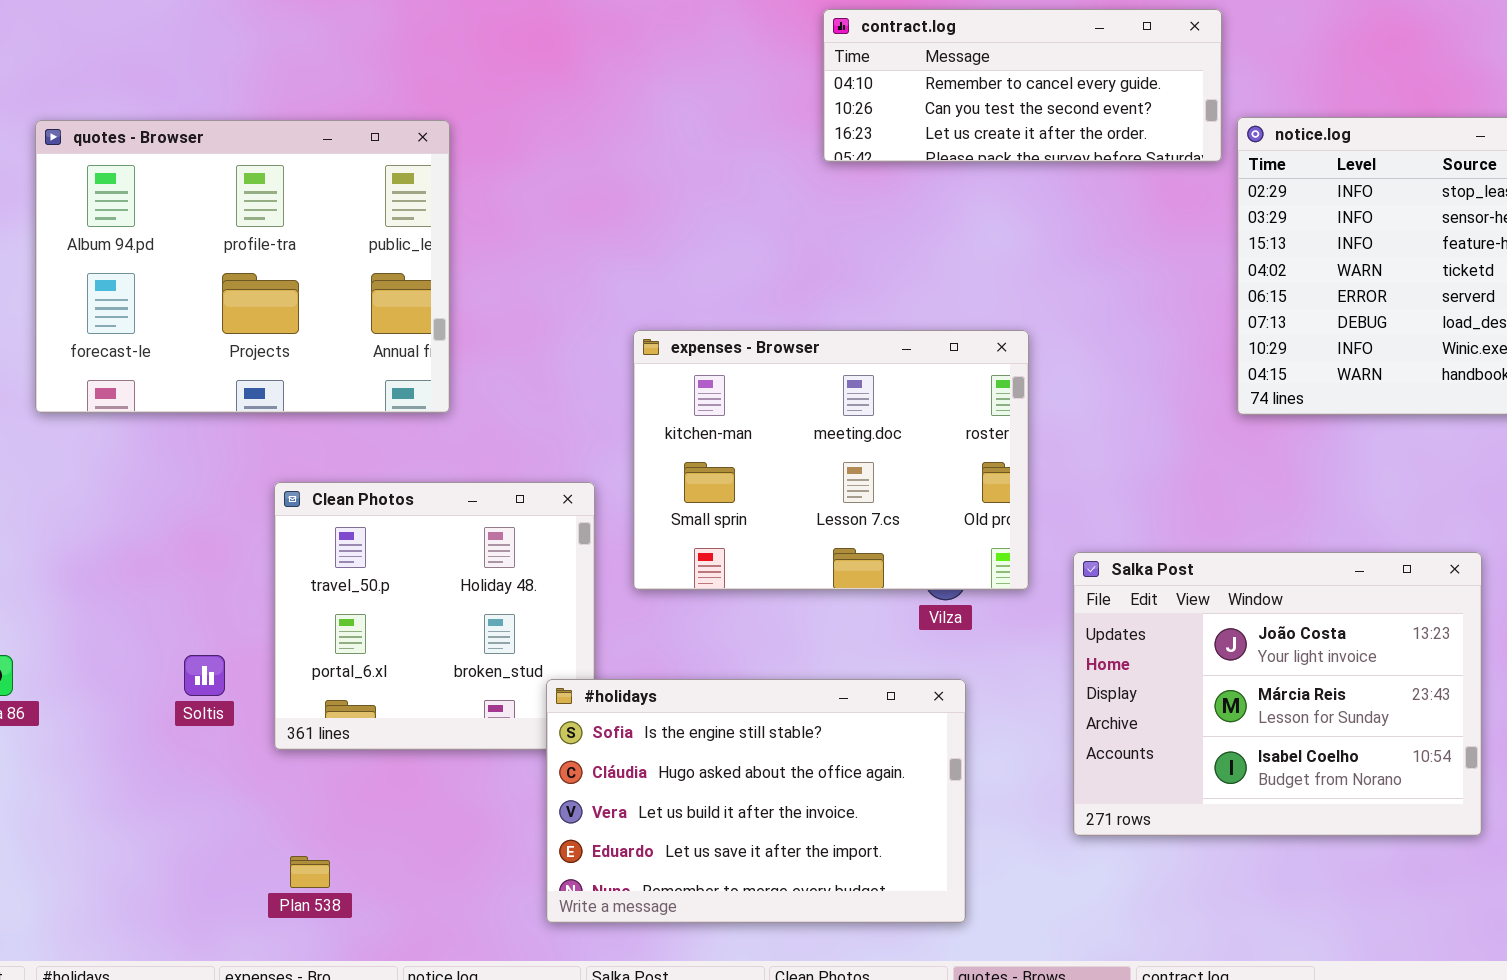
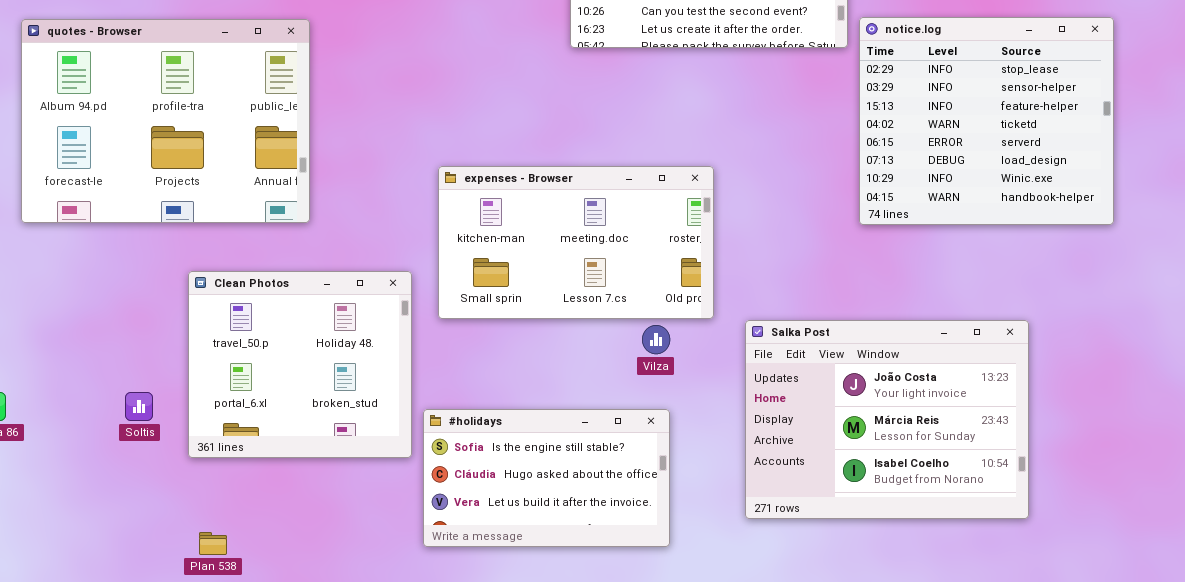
expenses - Browser: [633,330,1029,590] -> [438,166,714,319], resized
#holidays: [546,679,966,923] -> [423,409,670,547], resized

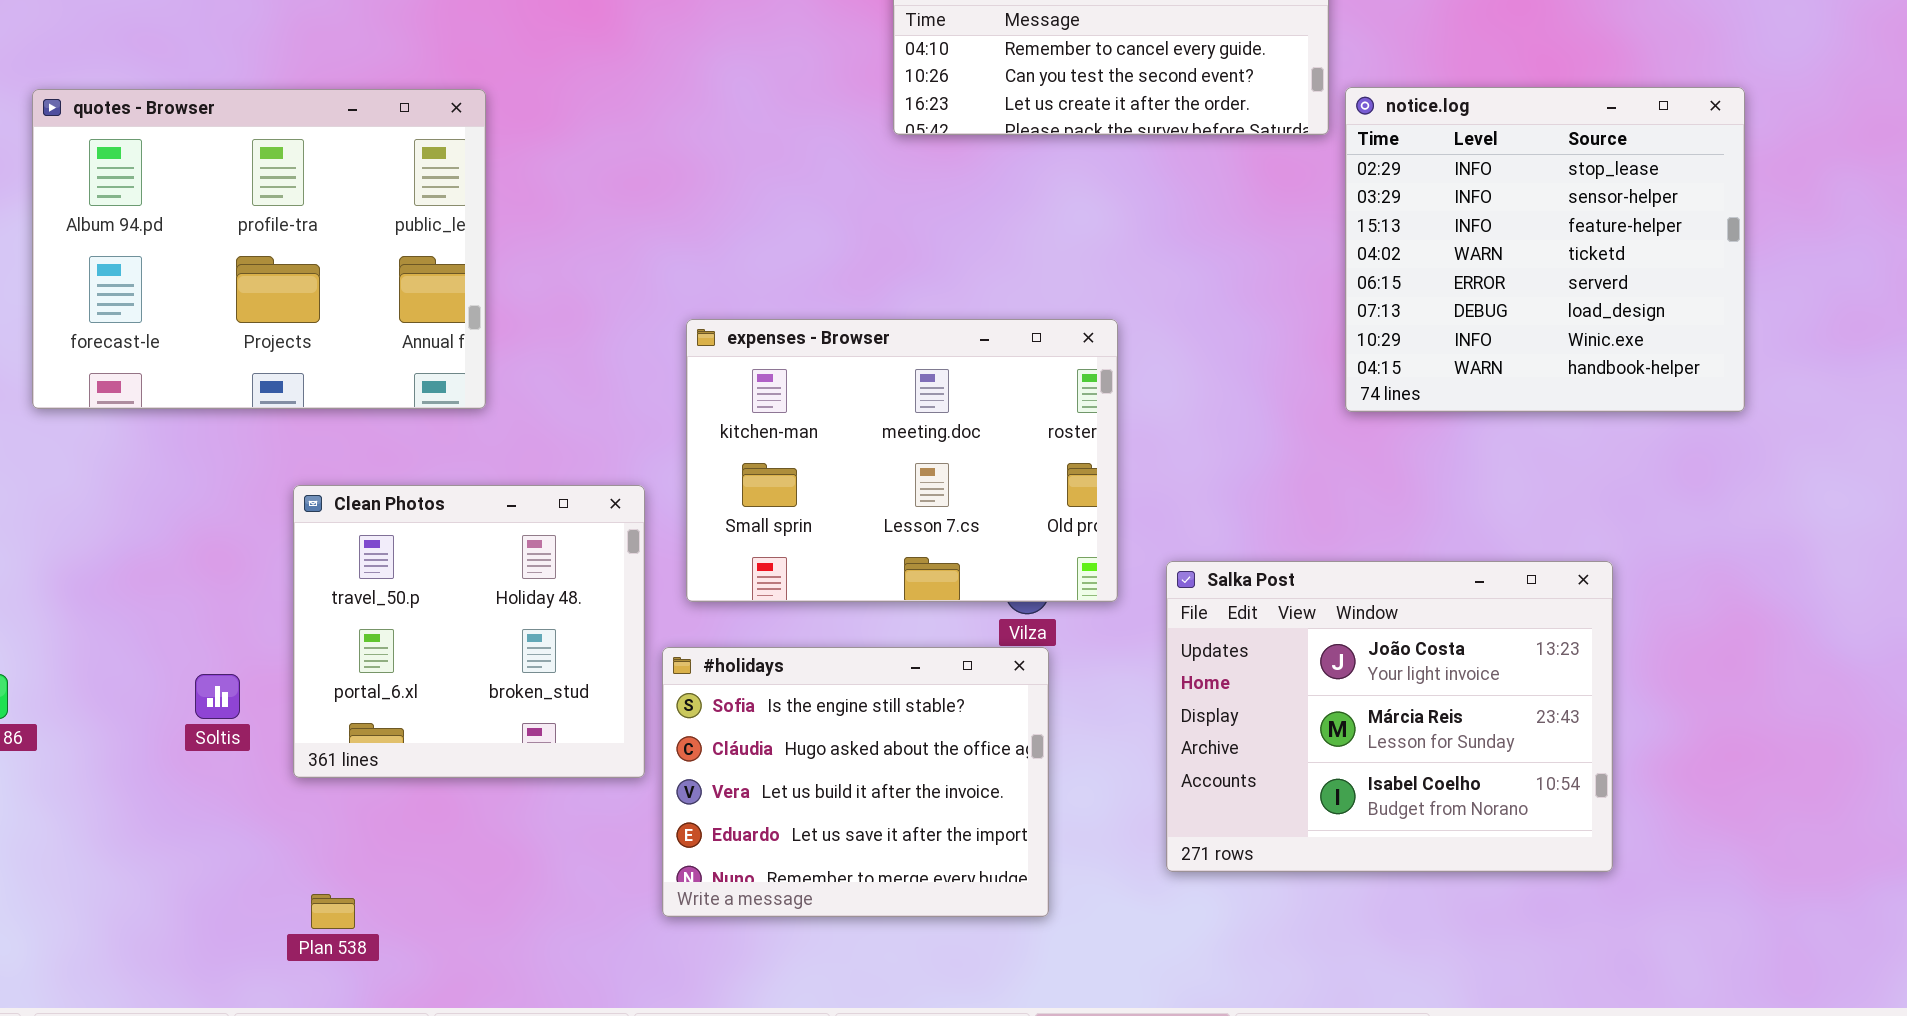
expenses - Browser: [438,166,714,319] -> [686,319,1118,602], resized
#holidays: [423,409,670,547] -> [662,647,1049,917], resized

